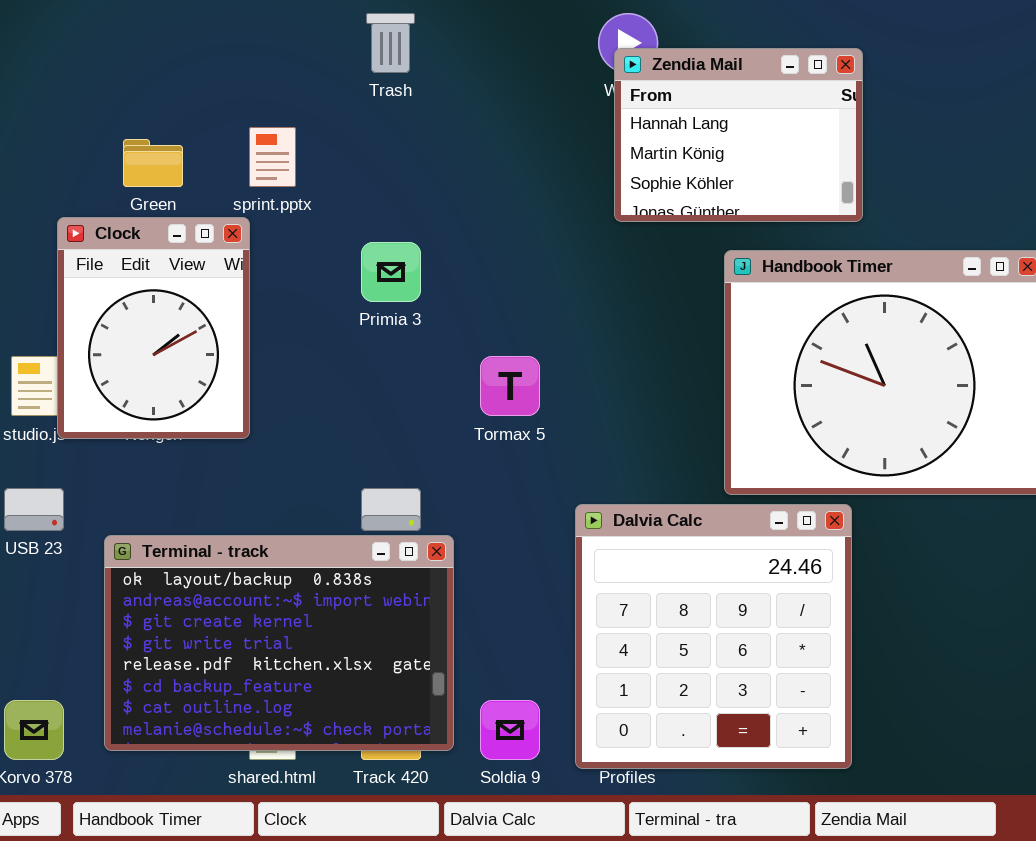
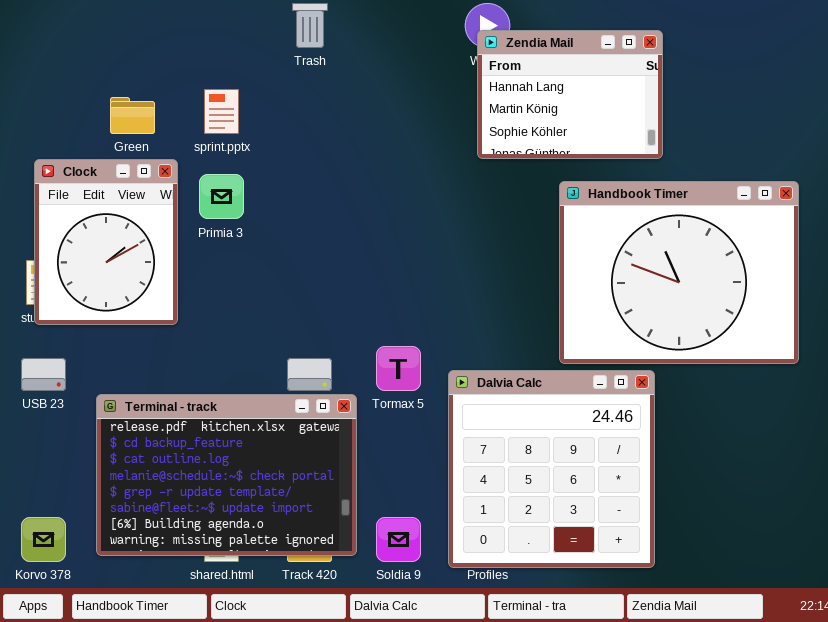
Clock: [57,217,250,439] -> [34,159,178,325], moved
Primia 3: [361,242,421,302] -> [199,174,244,219], moved
Tormax 5: [480,356,540,416] -> [376,346,421,391], moved
Terminal - track: [104,535,454,751] -> [96,394,357,556], scrolled down 4 rows

